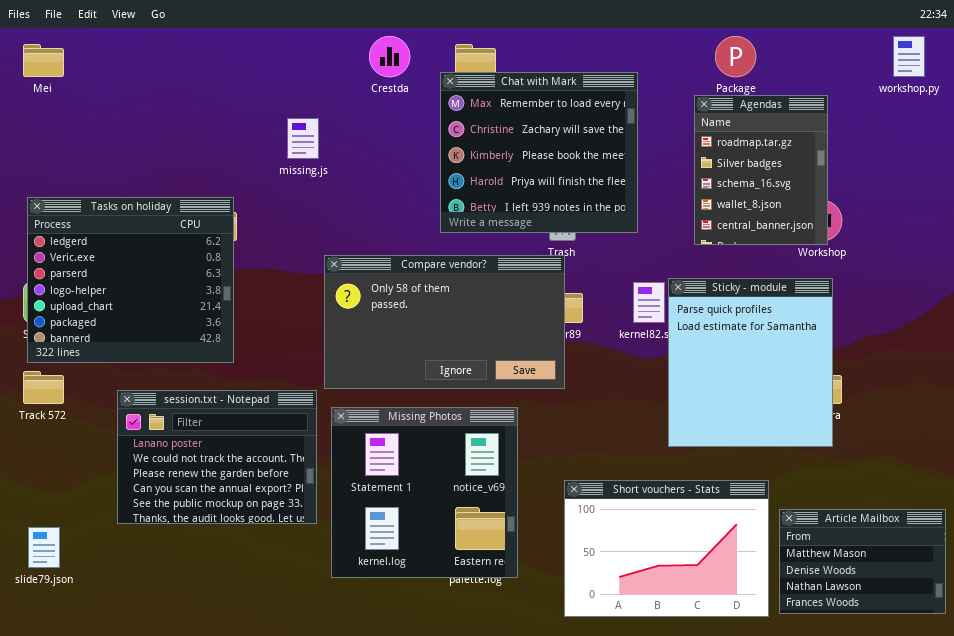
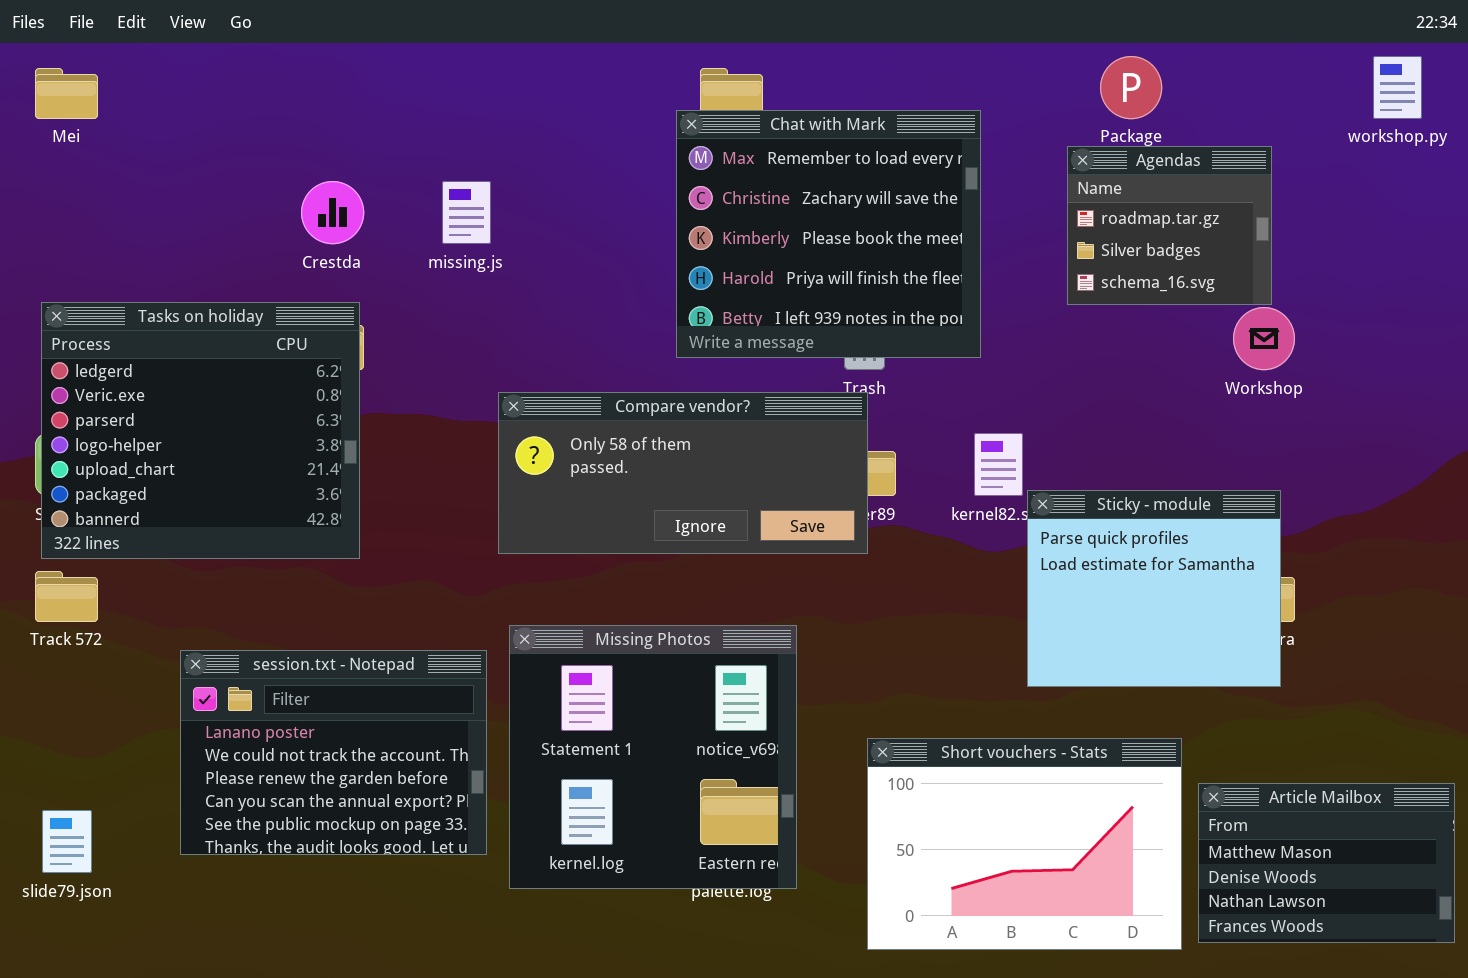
Crestda: [369,36,410,77] -> [301,181,364,244], moved
Agendas: [694,95,828,245] -> [1067,146,1272,305], resized
Compare vendor?: [324,255,565,389] -> [498,392,868,554], resized
Sticky - module: [668,278,833,447] -> [1027,490,1281,687], resized
session.txt - Notepad: [117,390,317,524] -> [180,650,487,855], moved

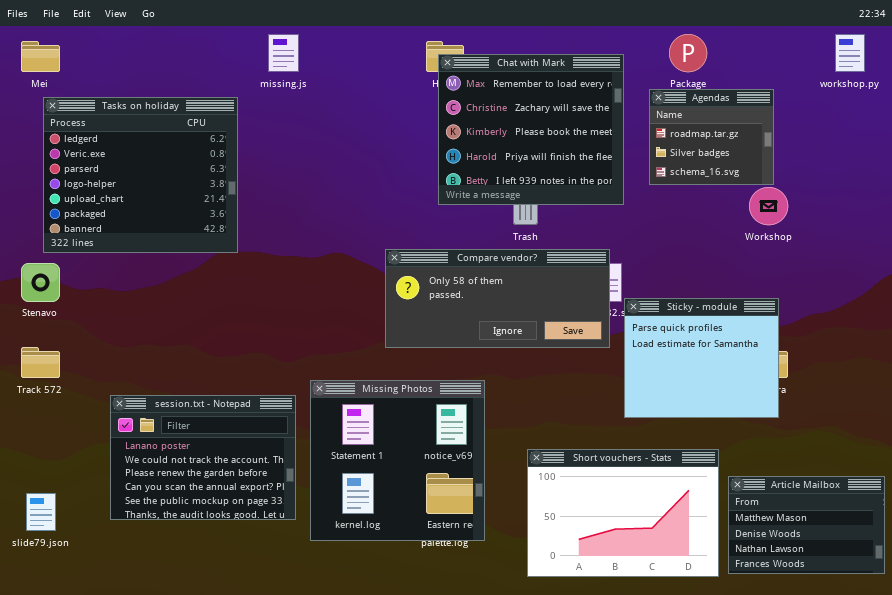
Chat with Mark: [676,110,981,358] -> [438,54,624,205], moved
missing.js: [442,181,491,244] -> [268,34,299,72], moved
Tasks on holiday: [41,302,360,559] -> [43,97,238,253], moved
Compare vendor?: [498,392,868,554] -> [385,249,610,348], moved

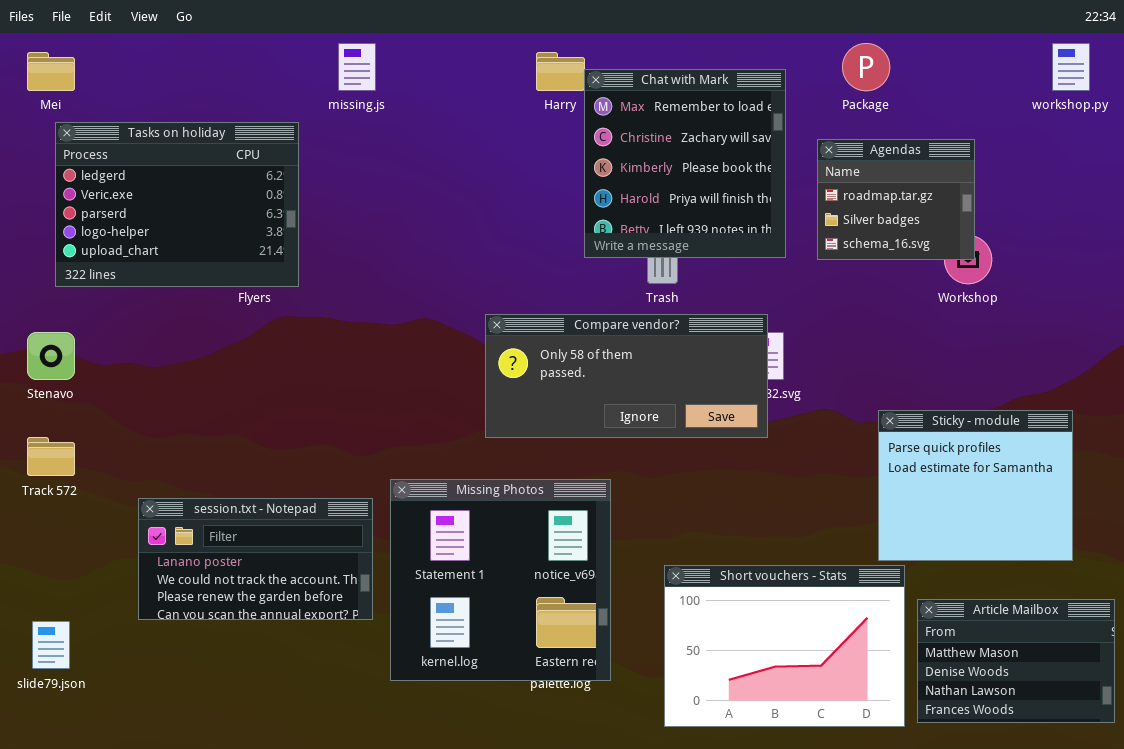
Chat with Mark: [438,54,624,205] -> [584,69,786,258], resized
Agendas: [649,89,774,185] -> [817,139,975,260], moved
Tasks on holiday: [43,97,238,253] -> [55,122,299,287], resized
Sticky - module: [624,298,779,418] -> [878,410,1073,561], moved
session.txt - Notepad: [110,395,296,520] -> [138,498,373,620], resized

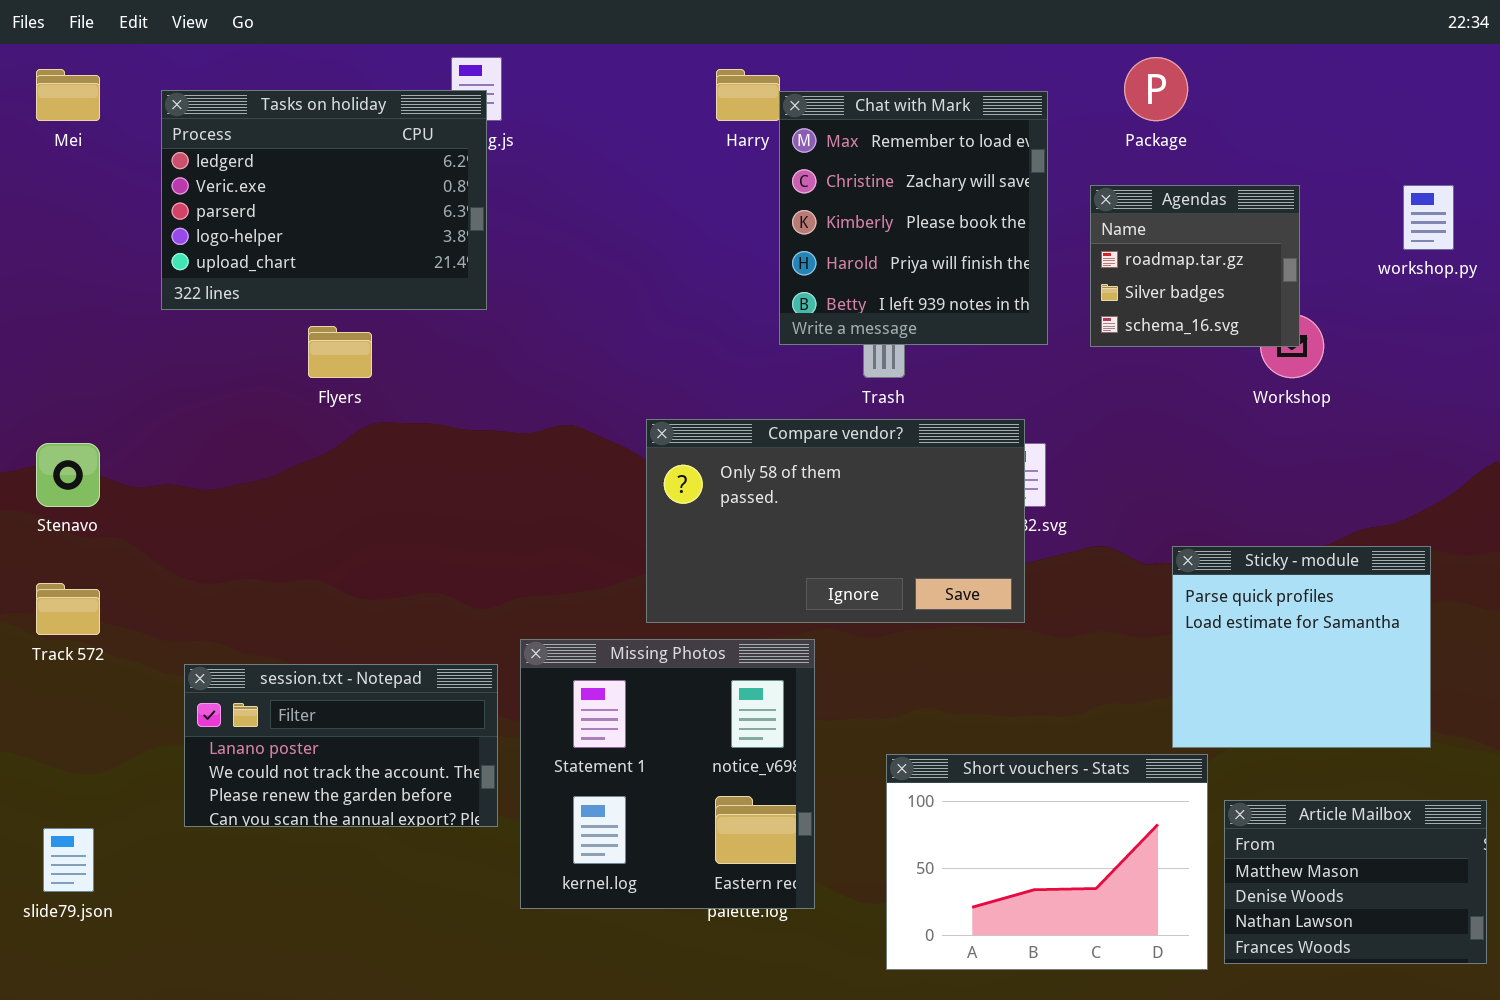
workshop.py: [1052,43,1090,91] -> [1403,185,1454,250], moved
Tasks on holiday: [55,122,299,287] -> [161,90,487,310], moved
Compare vendor?: [485,314,768,438] -> [646,419,1025,623], resized

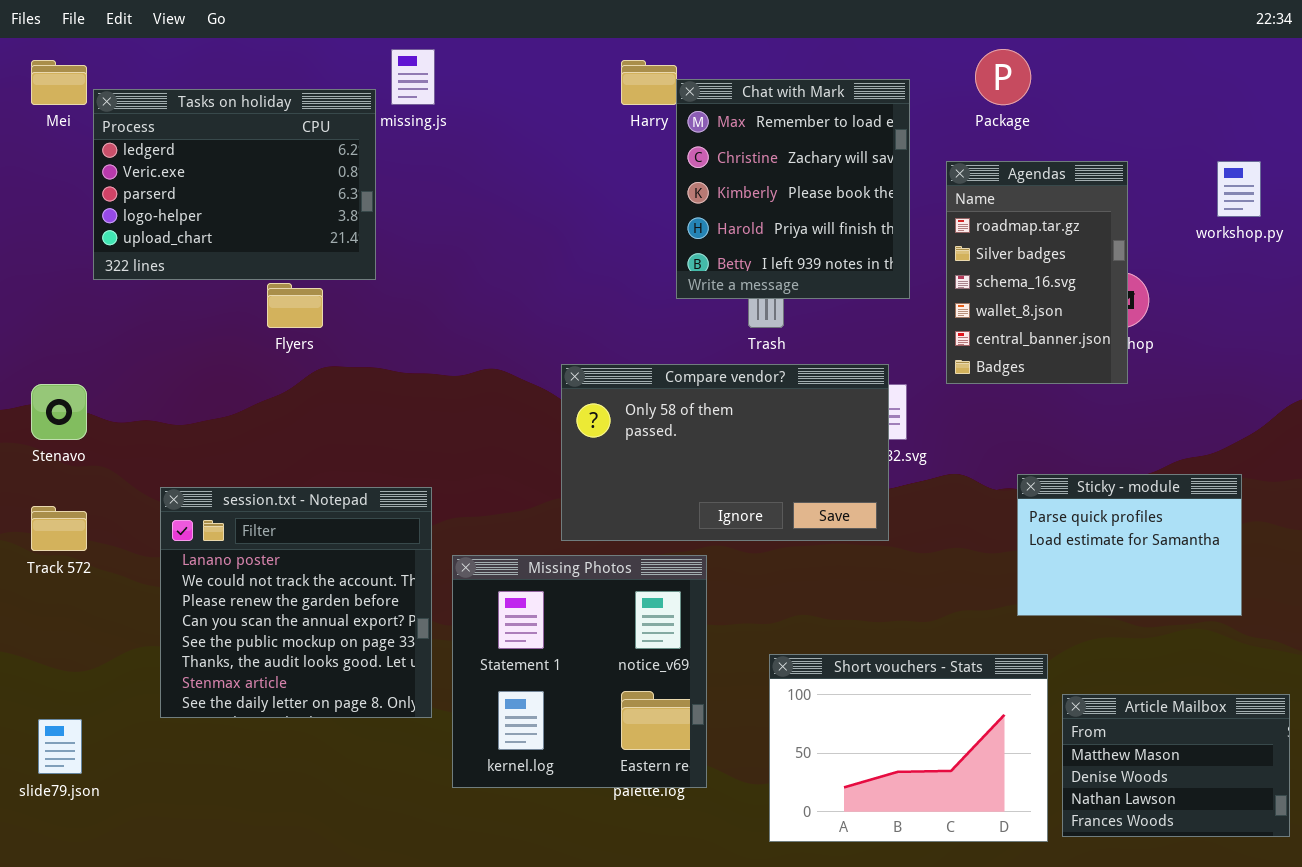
Tasks on holiday: [161,90,487,310] -> [93,89,376,280], moved
Agendas: [1090,185,1300,347] -> [946,161,1128,384], resized
Sticky - module: [1172,546,1431,748] -> [1017,474,1242,616], resized
session.txt - Notepad: [184,664,498,827] -> [160,487,432,718], resized

